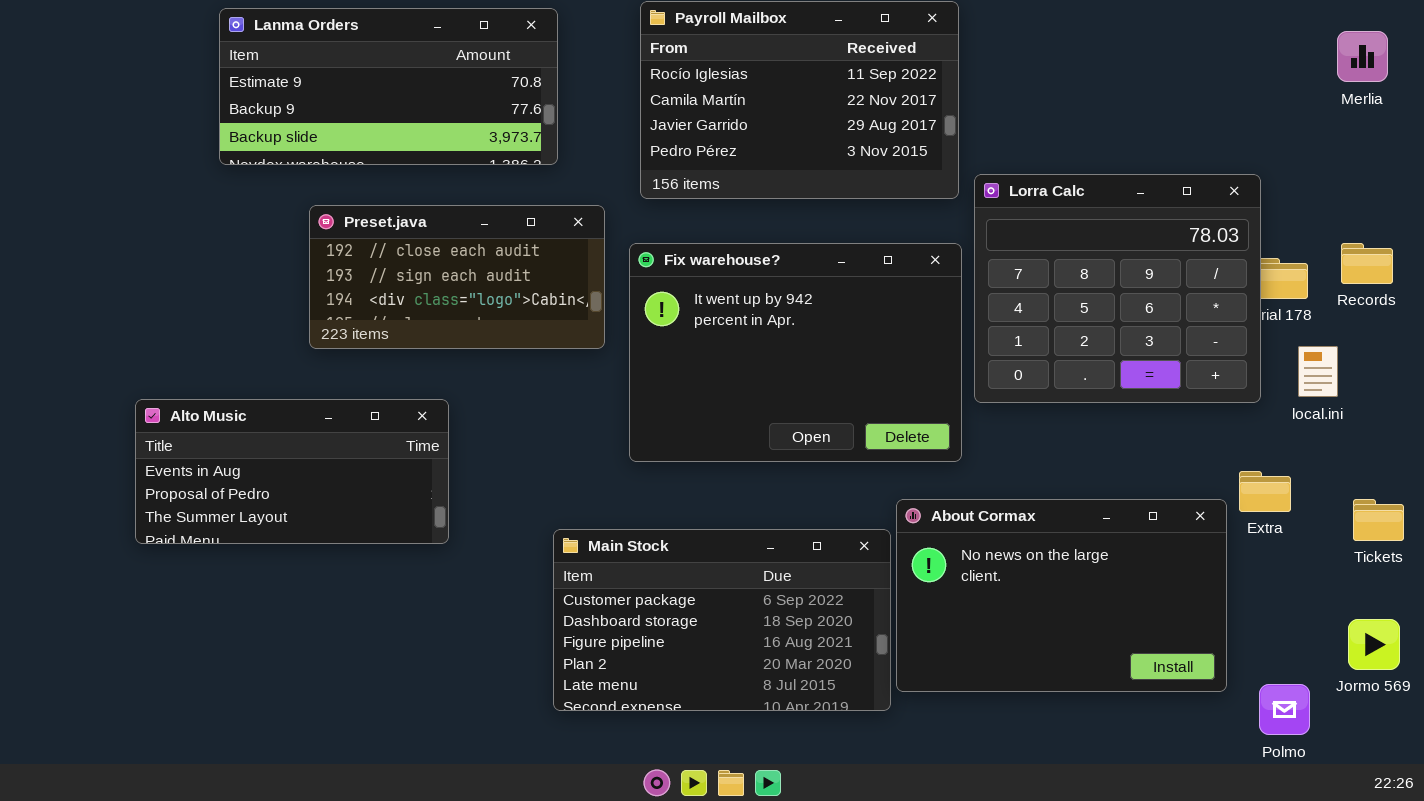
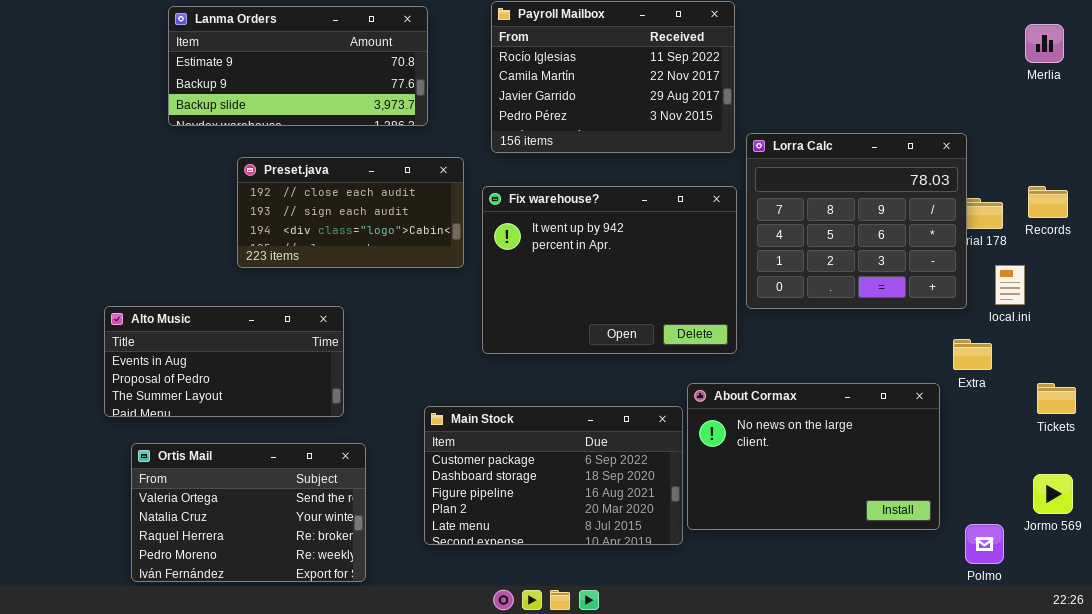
Extra: [1239,471,1291,512] -> [953,339,992,370], moved
Ortis Mail: none -> [131,443,366,582], opened

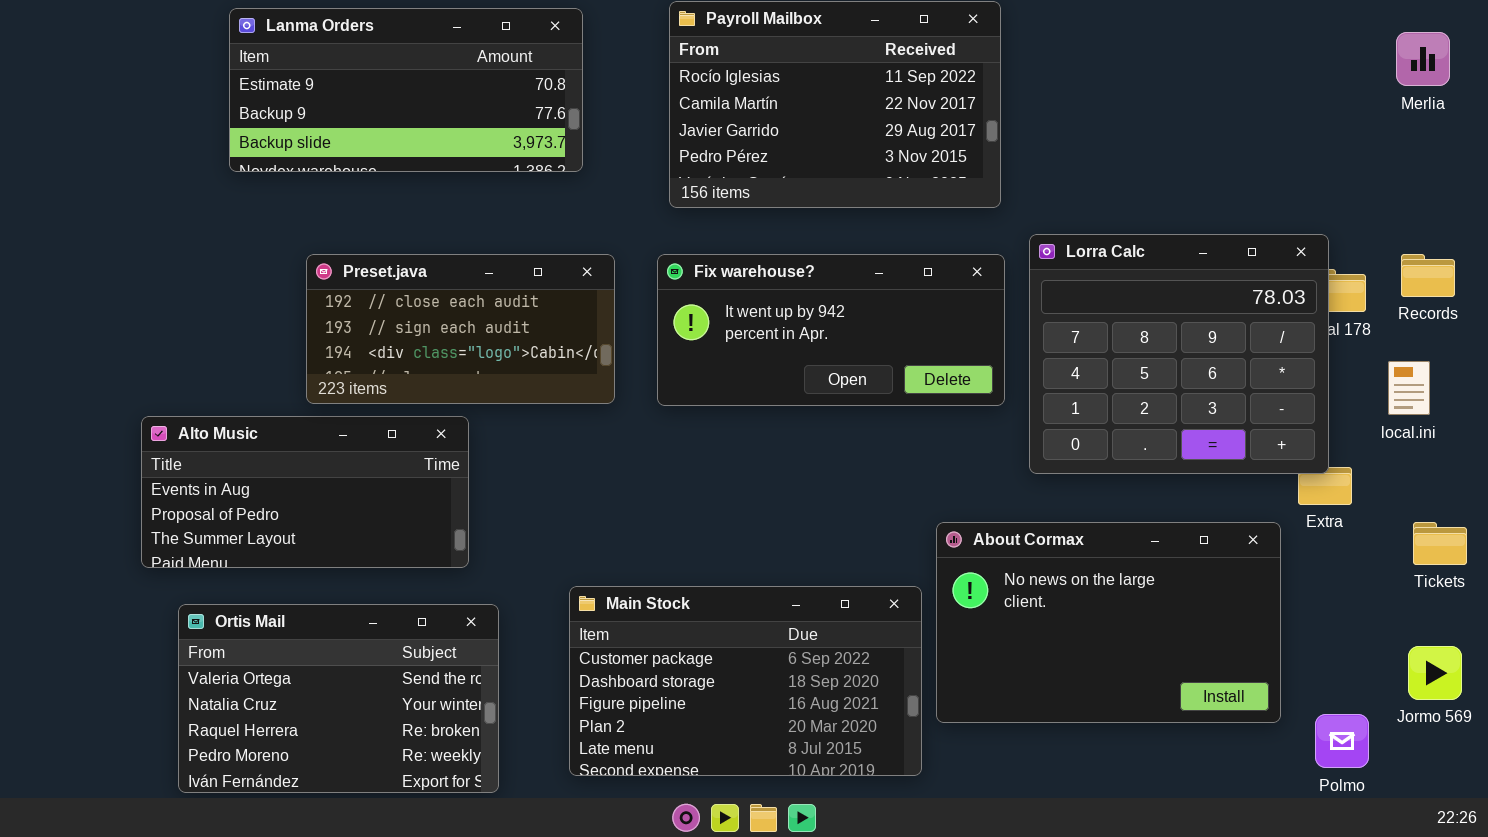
Lorra Calc: [746,133,967,309] -> [1029,234,1329,474], moved
Preset.java: [237,157,464,268] -> [306,254,615,404], moved
Fix warehouse?: [482,186,737,354] -> [657,254,1005,406], resized
local.ini: [995,265,1025,305] -> [1388,361,1430,415], moved
Main Stock: [424,406,683,545] -> [569,586,922,776], moved

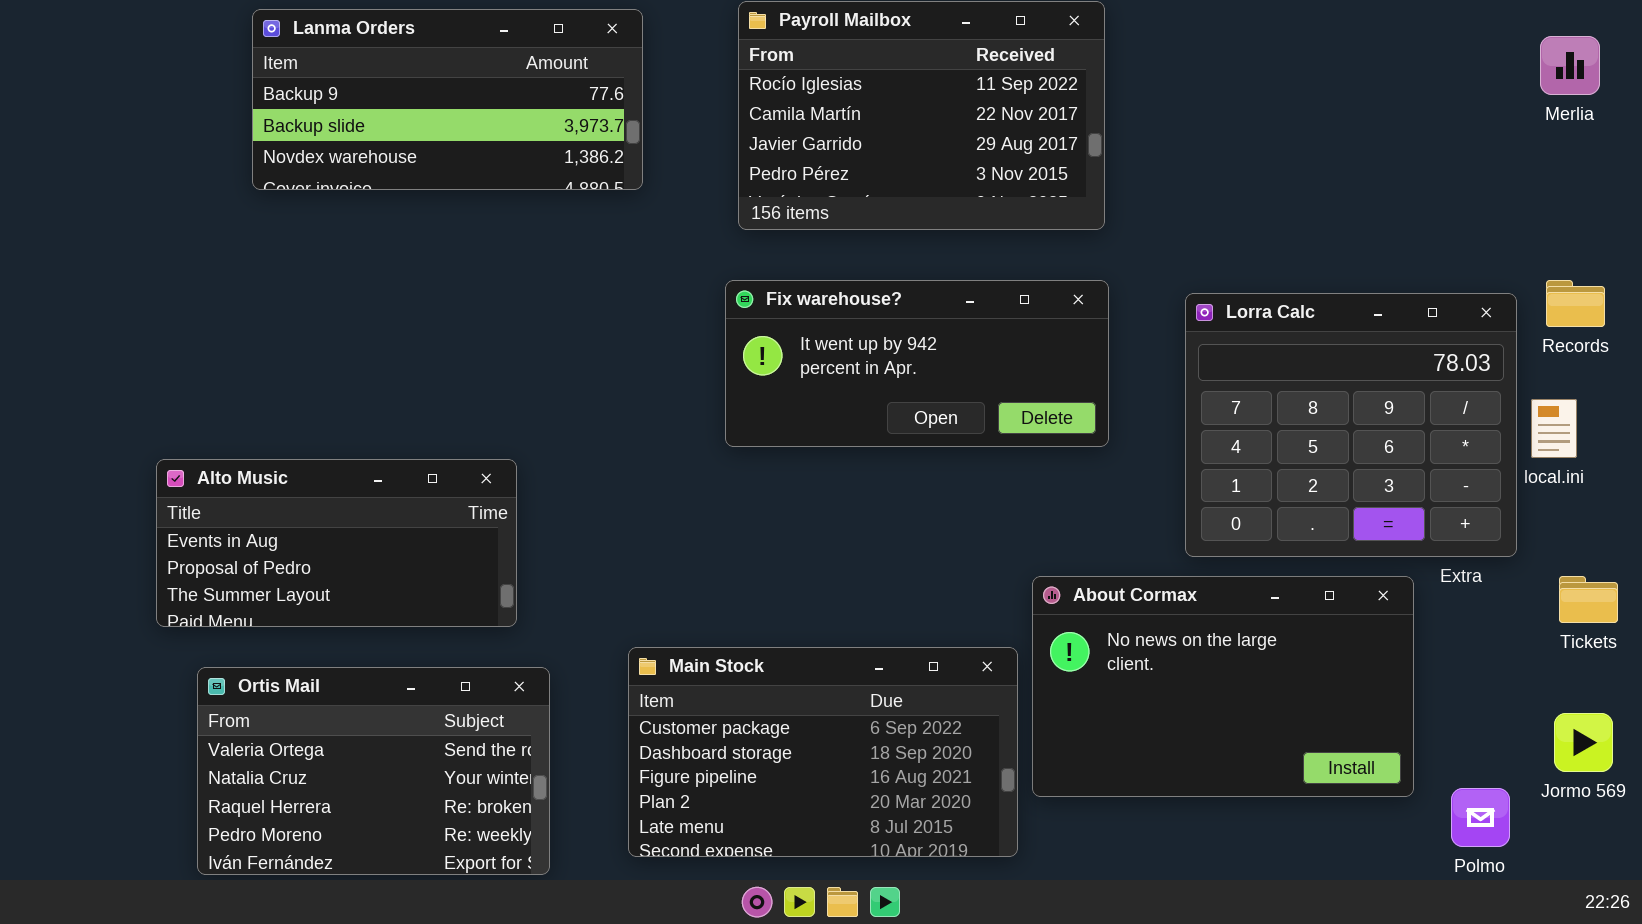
Lanma Orders: [229,8,583,172] -> [252,9,643,190], scrolled down 1 row
Lorra Calc: [1029,234,1329,474] -> [1185,293,1517,557], moved
Preset.java: [306,254,615,404] -> none, closed

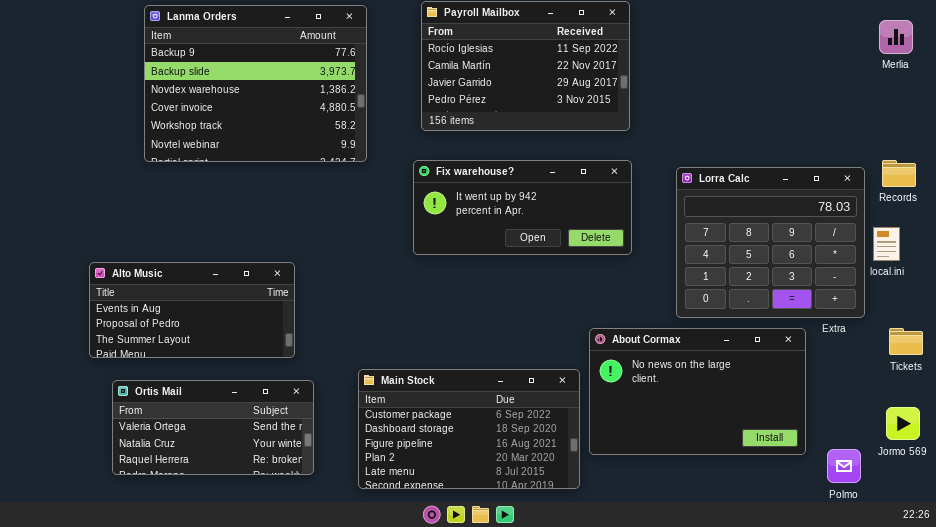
Lanma Orders: [252,9,643,190] -> [144,5,367,162], resized
Ortis Mail: [197,667,550,875] -> [112,380,314,475], resized

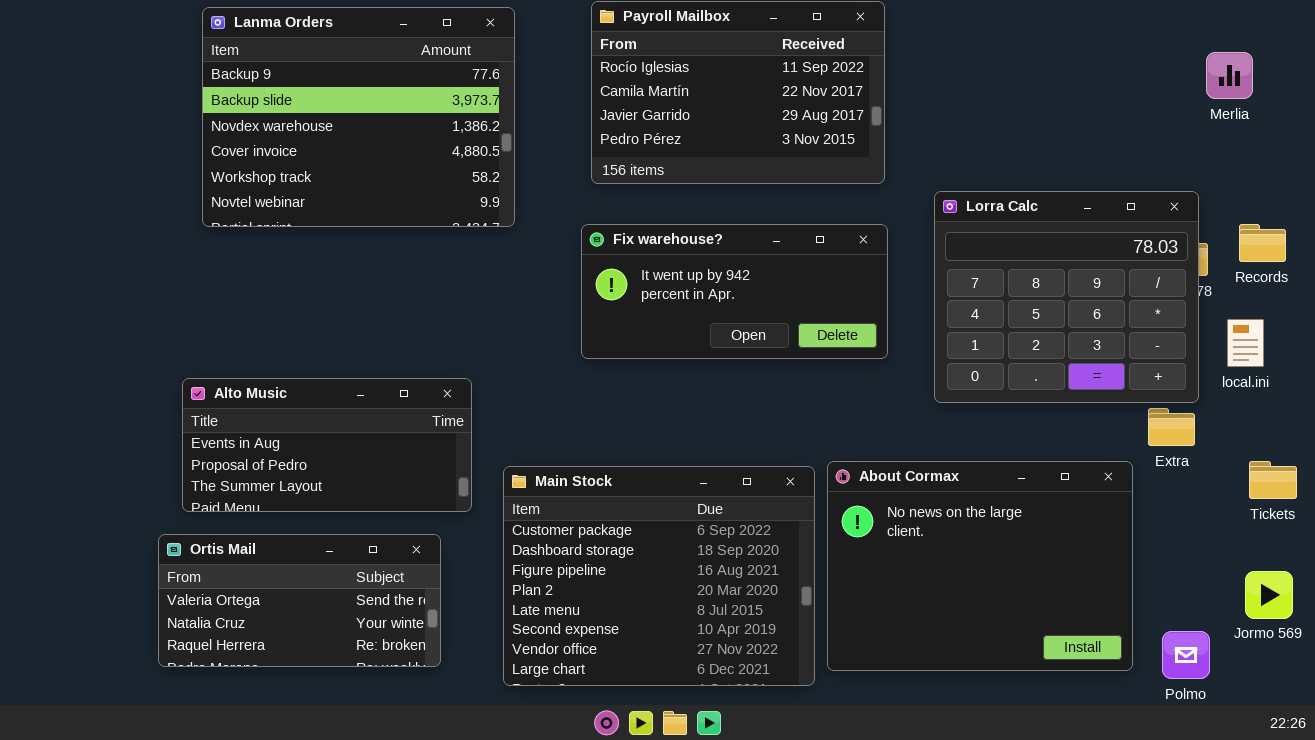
Merlia: [879,20,913,54] -> [1206,52,1253,99], moved
Lorra Calc: [676,167,865,318] -> [934,191,1199,403], moved
Alto Music: [89,262,295,358] -> [182,378,472,512], moved
About Cormax: [589,328,806,455] -> [827,461,1133,671], resized
Main Stock: [358,369,580,489] -> [503,466,815,686], resized

